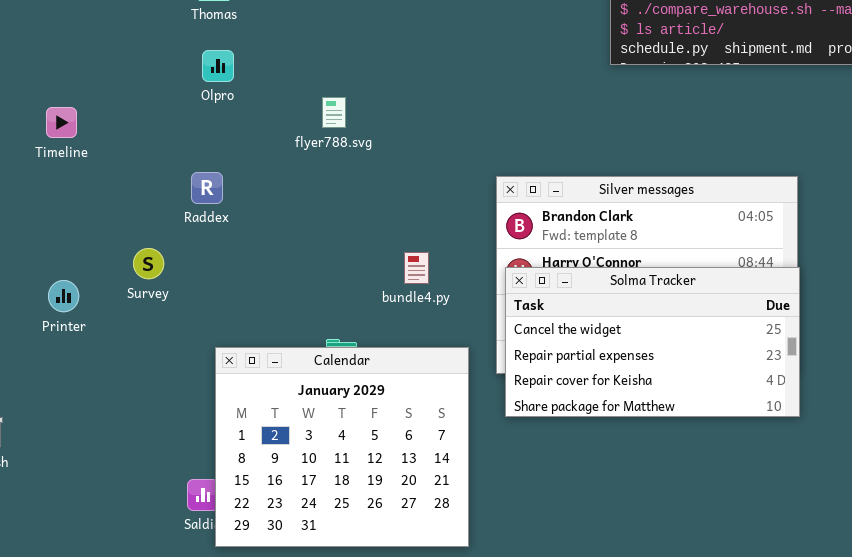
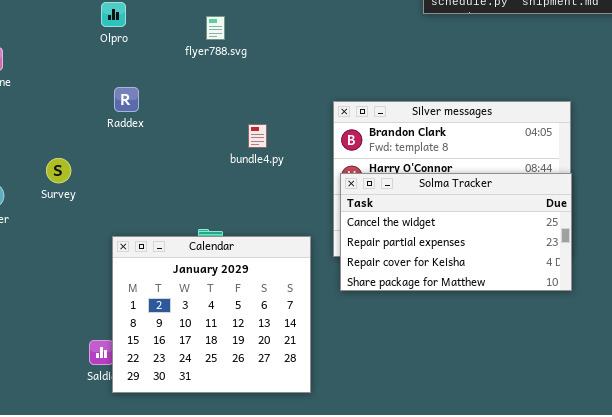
flyer788.svg: [322,97,346,128] -> [206,16,225,40], moved
Raddex: [191,172,223,204] -> [114,87,139,112], moved
bundle4.py: [404,252,429,284] -> [248,124,267,148], moved

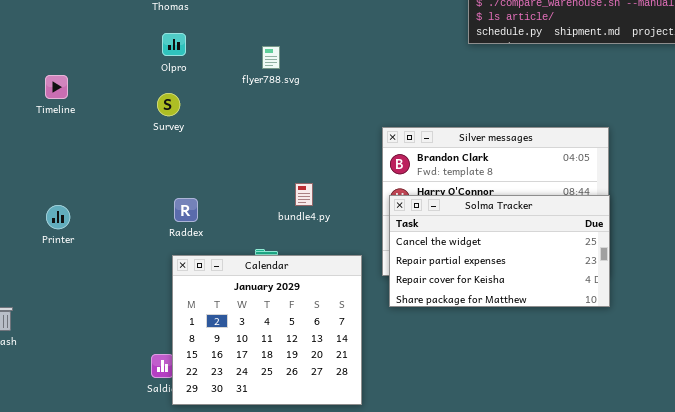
Raddex: [114,87,139,112] -> [174,198,198,222], moved
bundle4.py: [248,124,267,148] -> [295,183,313,206], moved
Survey: [46,158,71,183] -> [157,93,180,116], moved

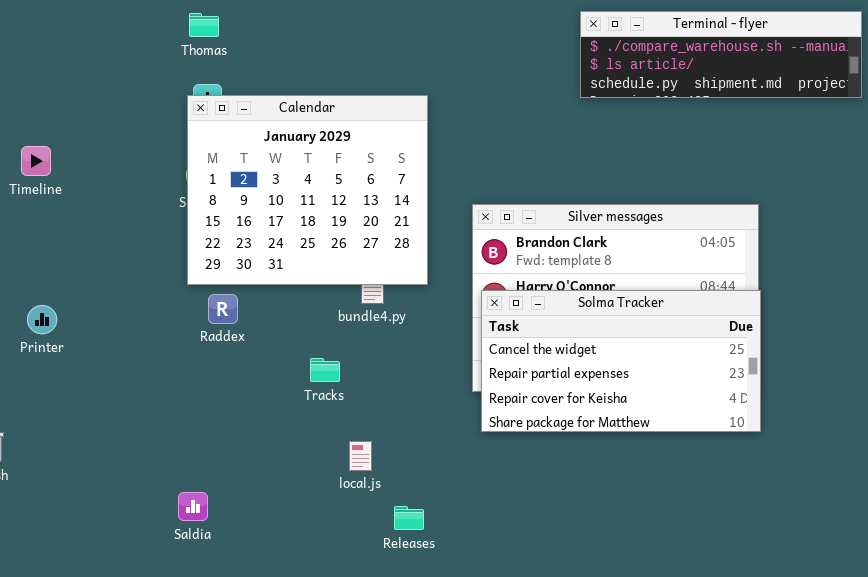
Timeline: [45,75,68,99] -> [21,146,51,176], moved
Printer: [46,205,70,229] -> [27,305,57,334], moved
Calendar: [172,255,362,405] -> [187,95,428,285], moved

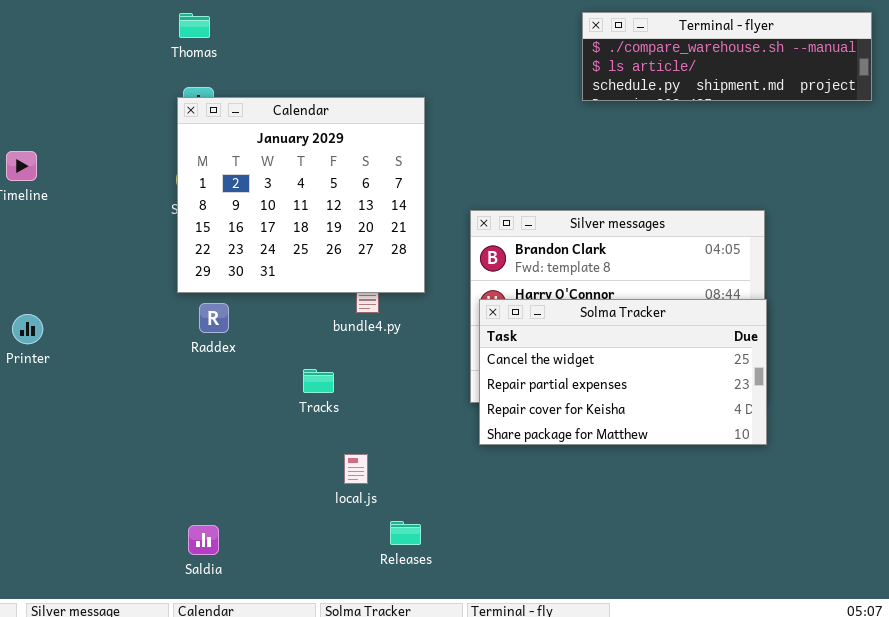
Saldia: [178,492,208,521] -> [188,525,219,555], moved

